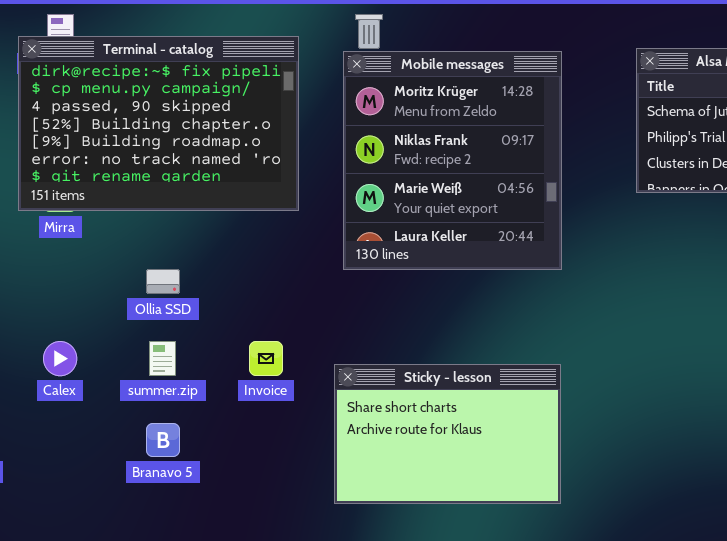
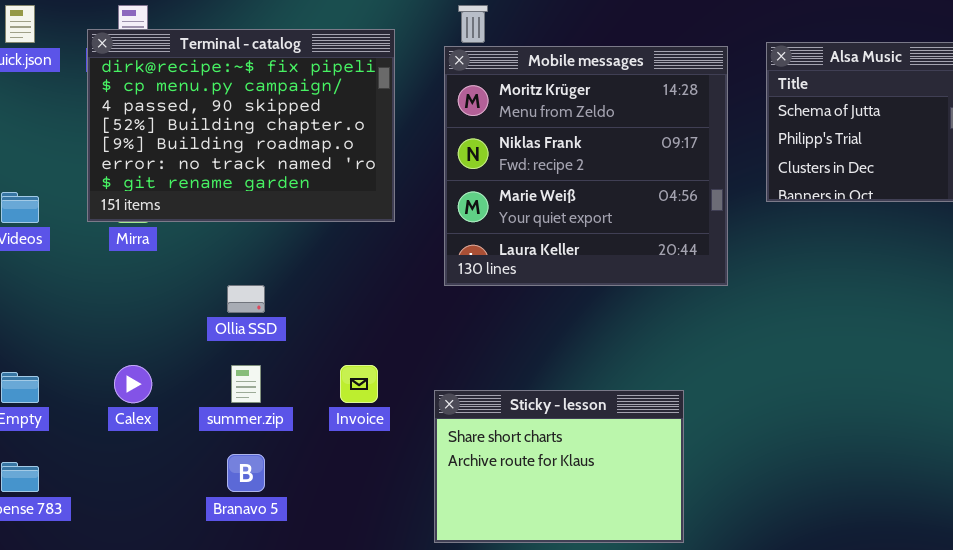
Mobile messages: [343,51,562,270] -> [444,46,728,286], resized

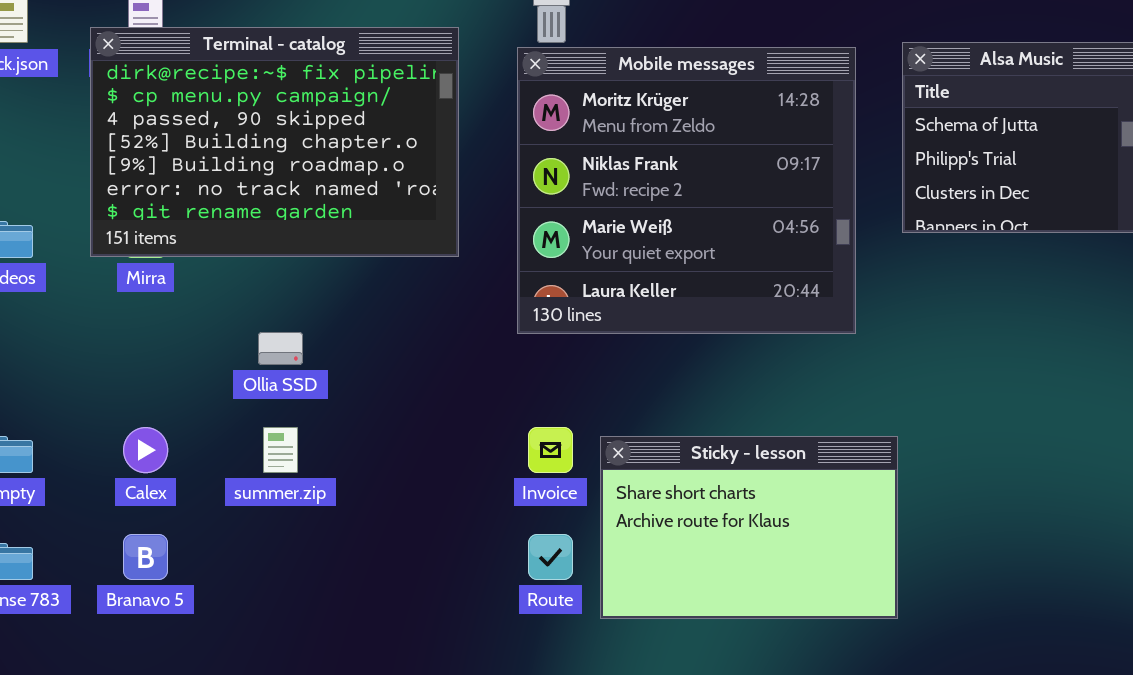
Invoice: [340,365,378,403] -> [528,427,573,473], moved
Sticky - lesson: [434,390,684,543] -> [600,436,898,619], moved
Branavo 5: [227,454,265,492] -> [123,534,168,580], moved

